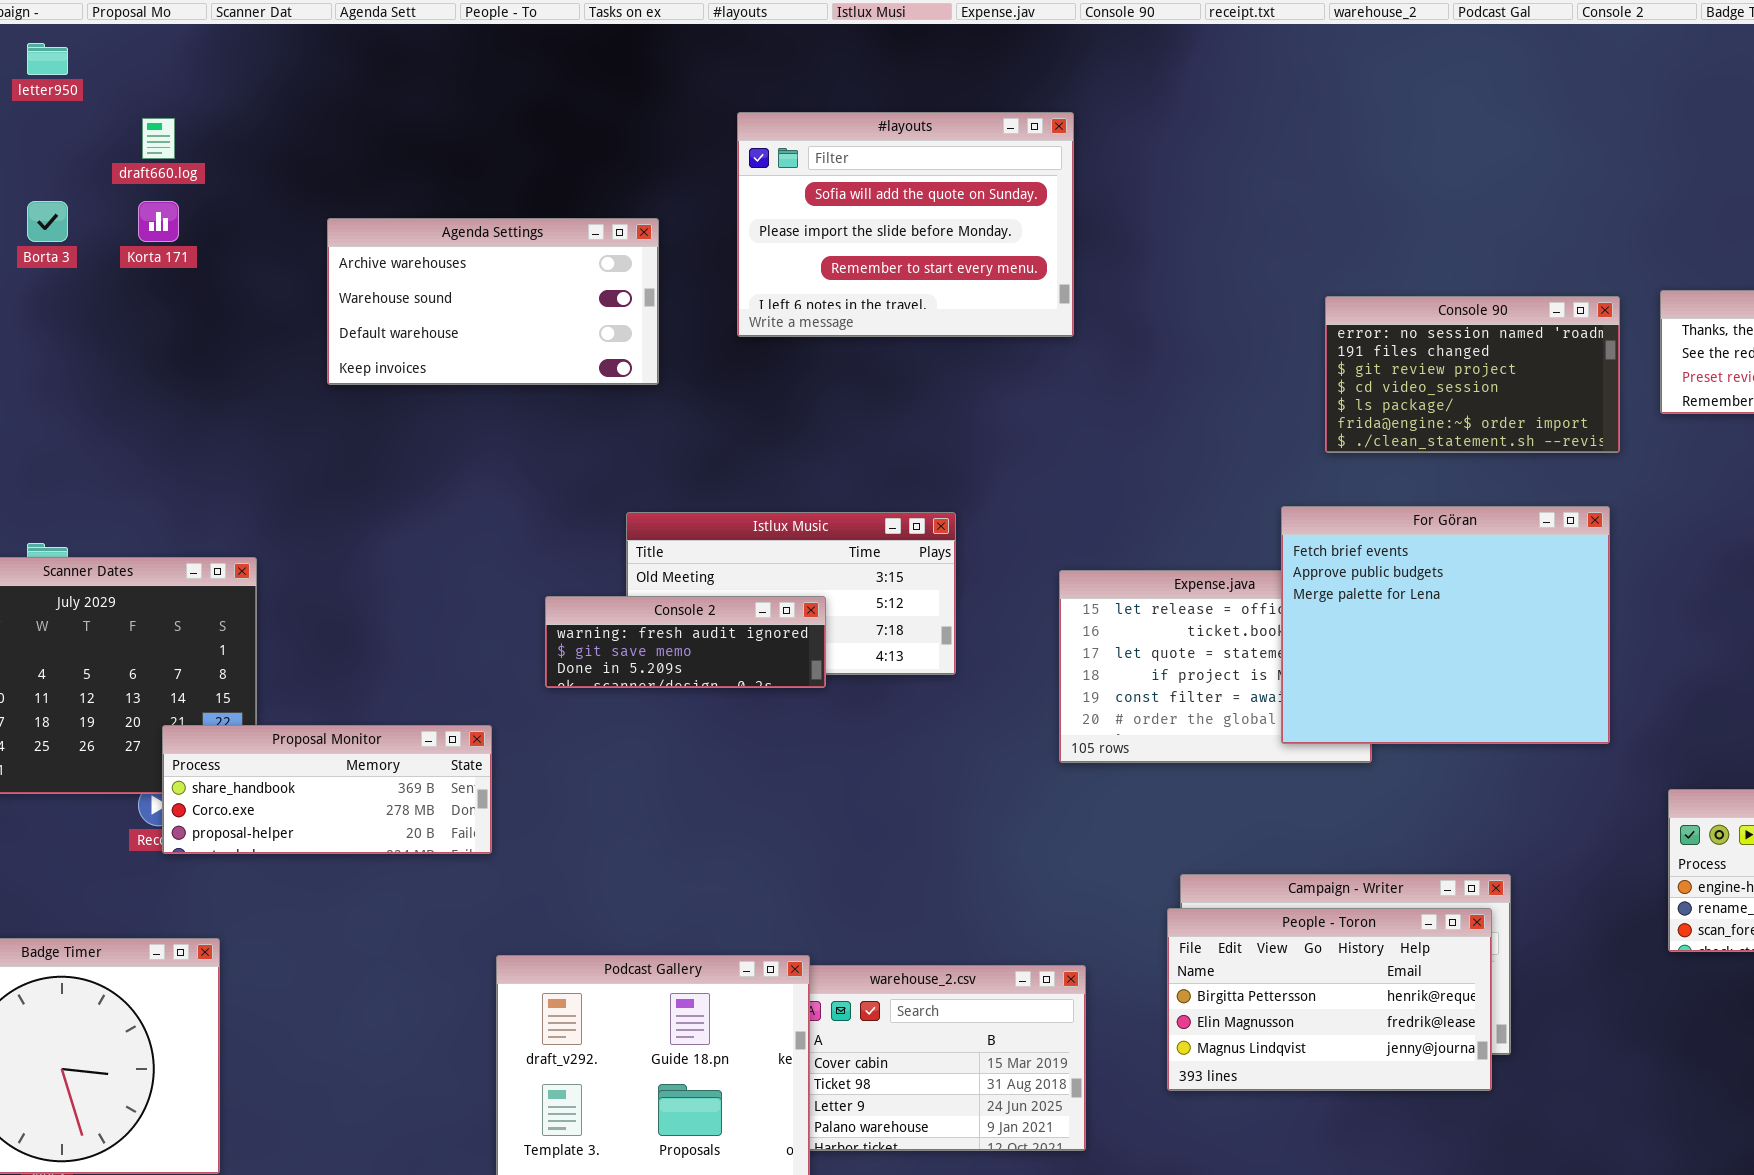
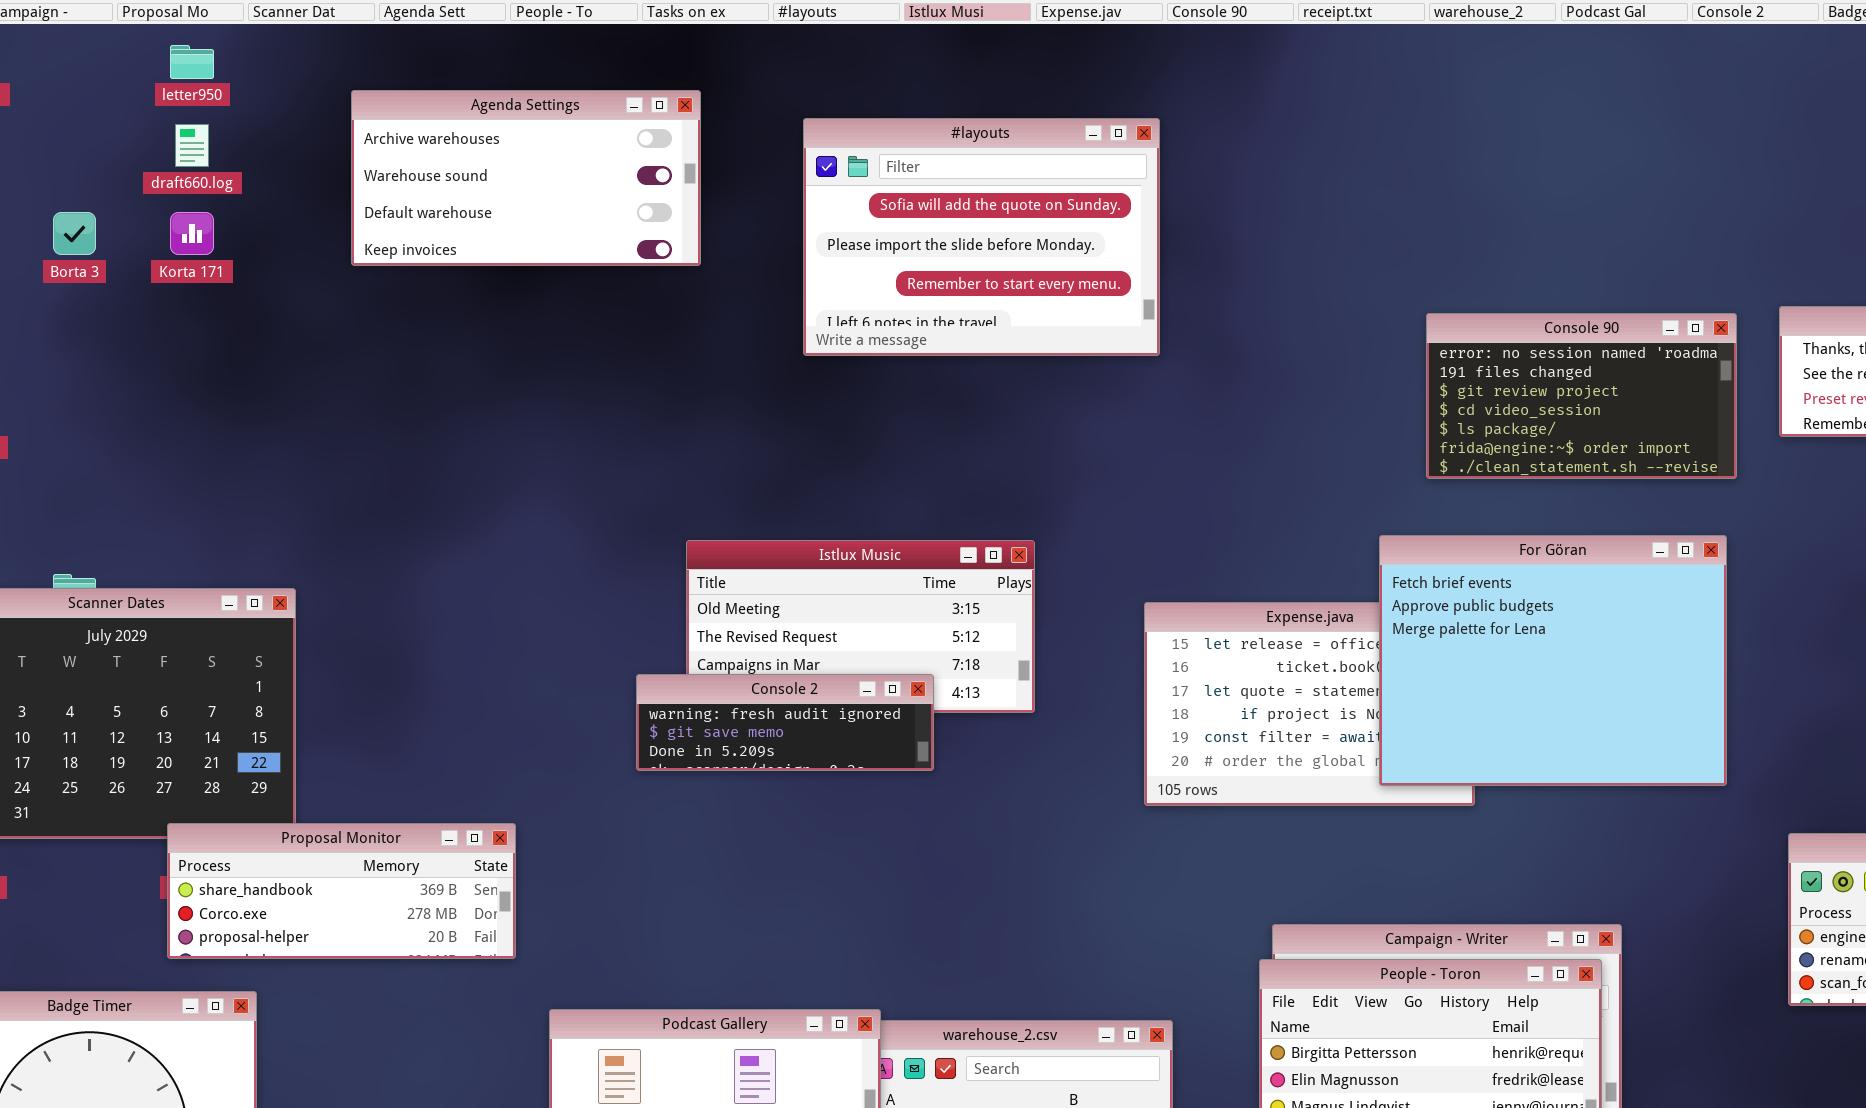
letter950: [27,43,68,75] -> [170,45,214,79], moved
Agenda Settings: [327,218,659,385] -> [351,90,701,266], moved
Console 2: [545,596,826,688] -> [636,674,934,771], moved
Proposal Monitor: [162,725,492,854] -> [167,823,516,959], moved

